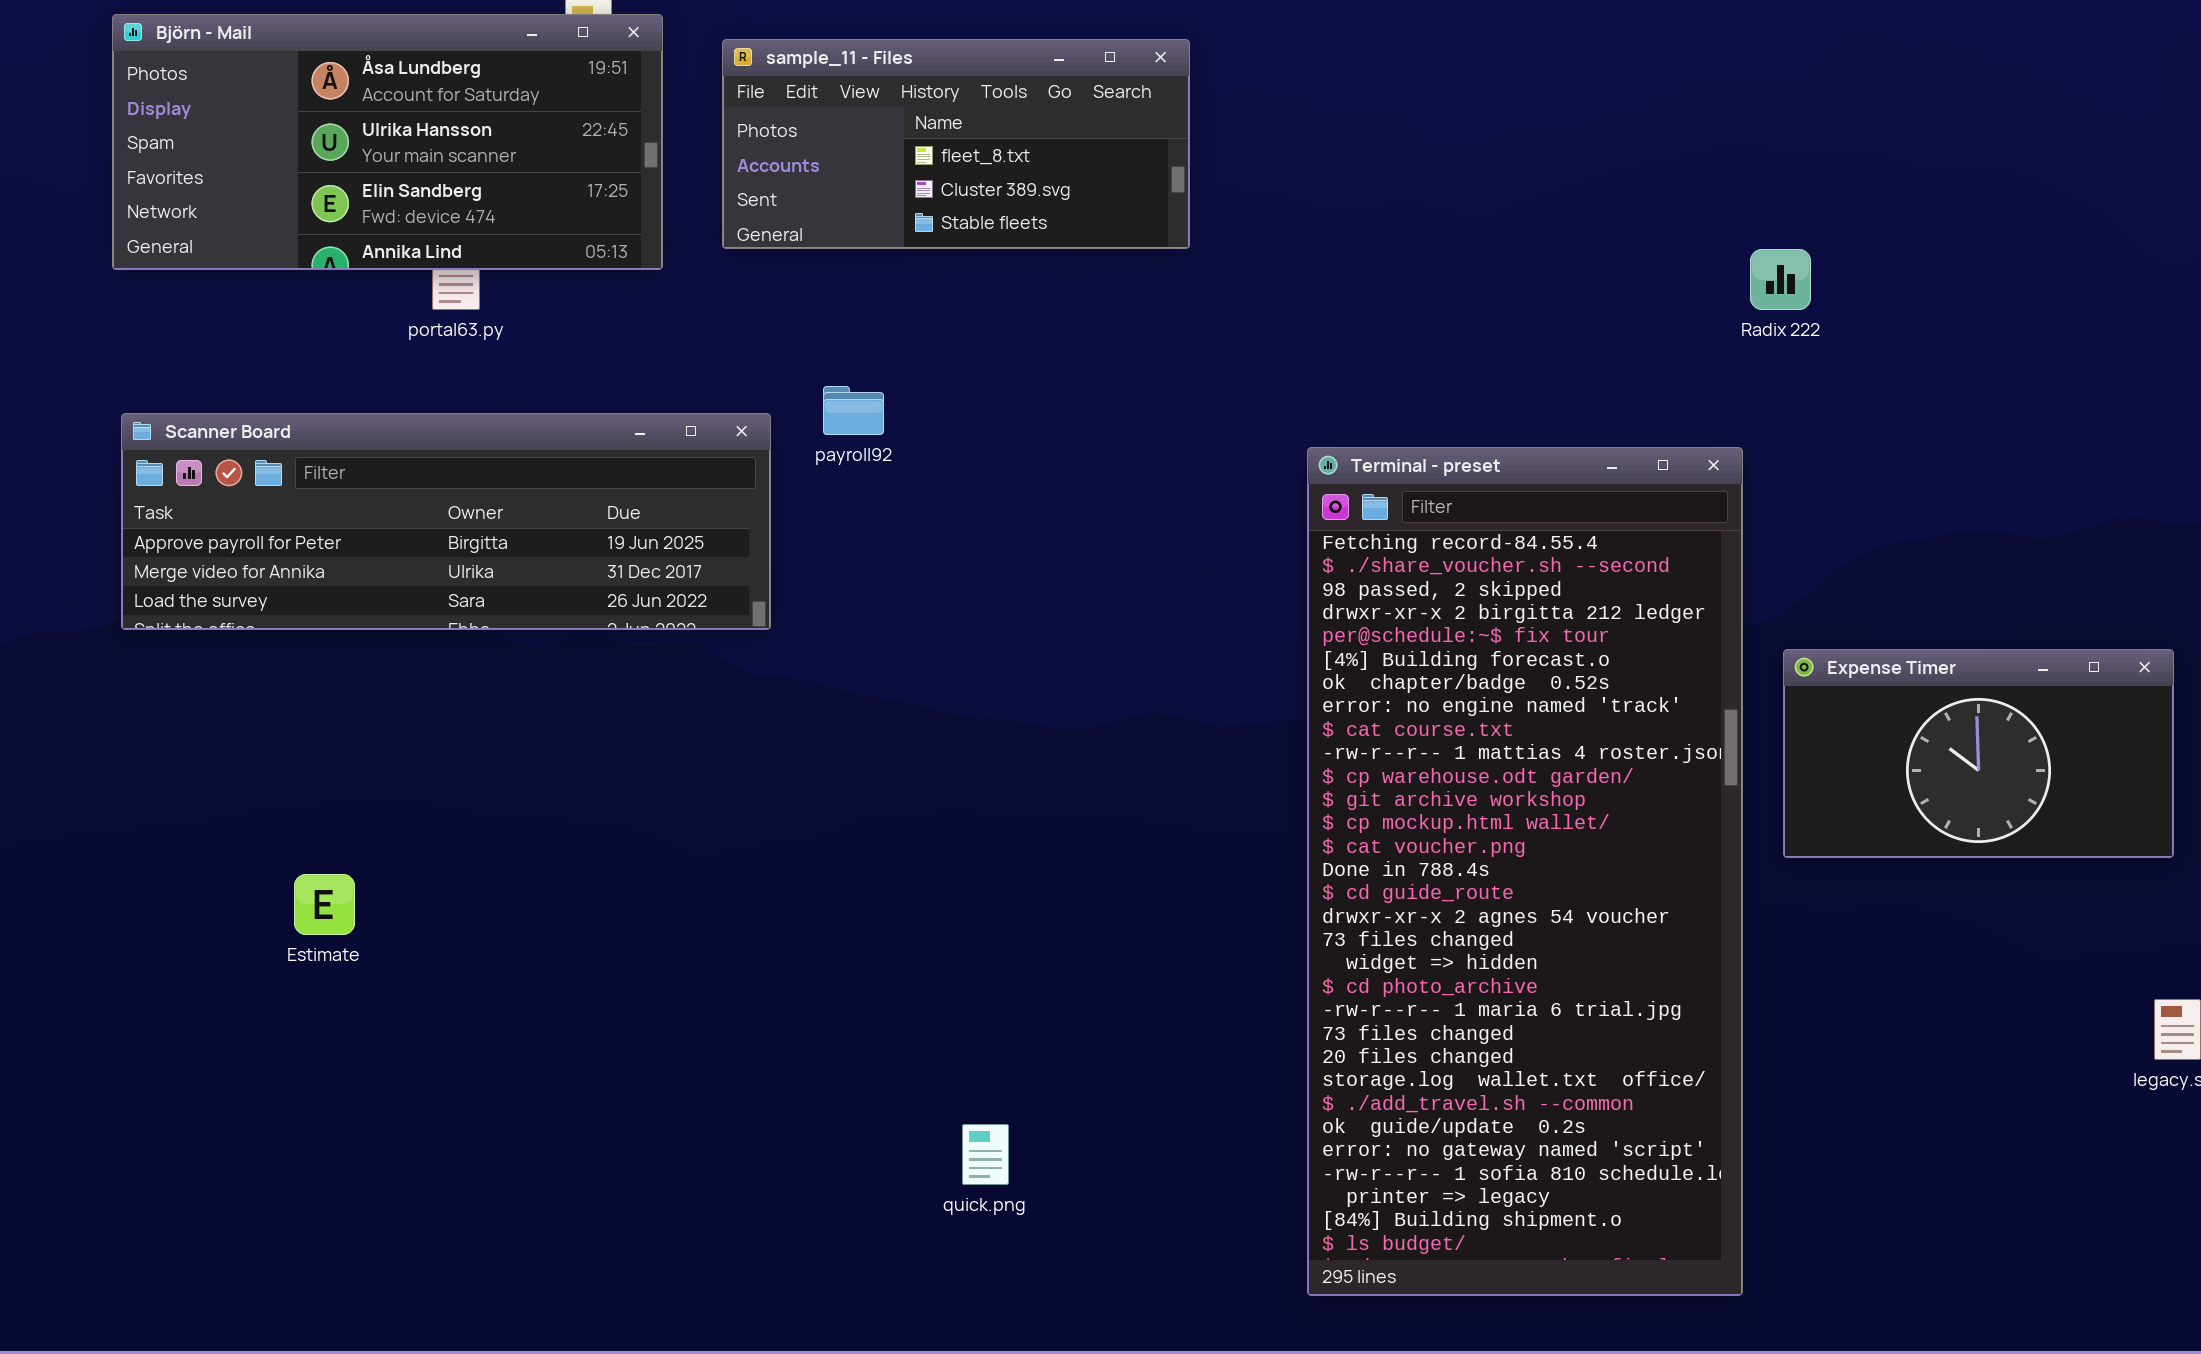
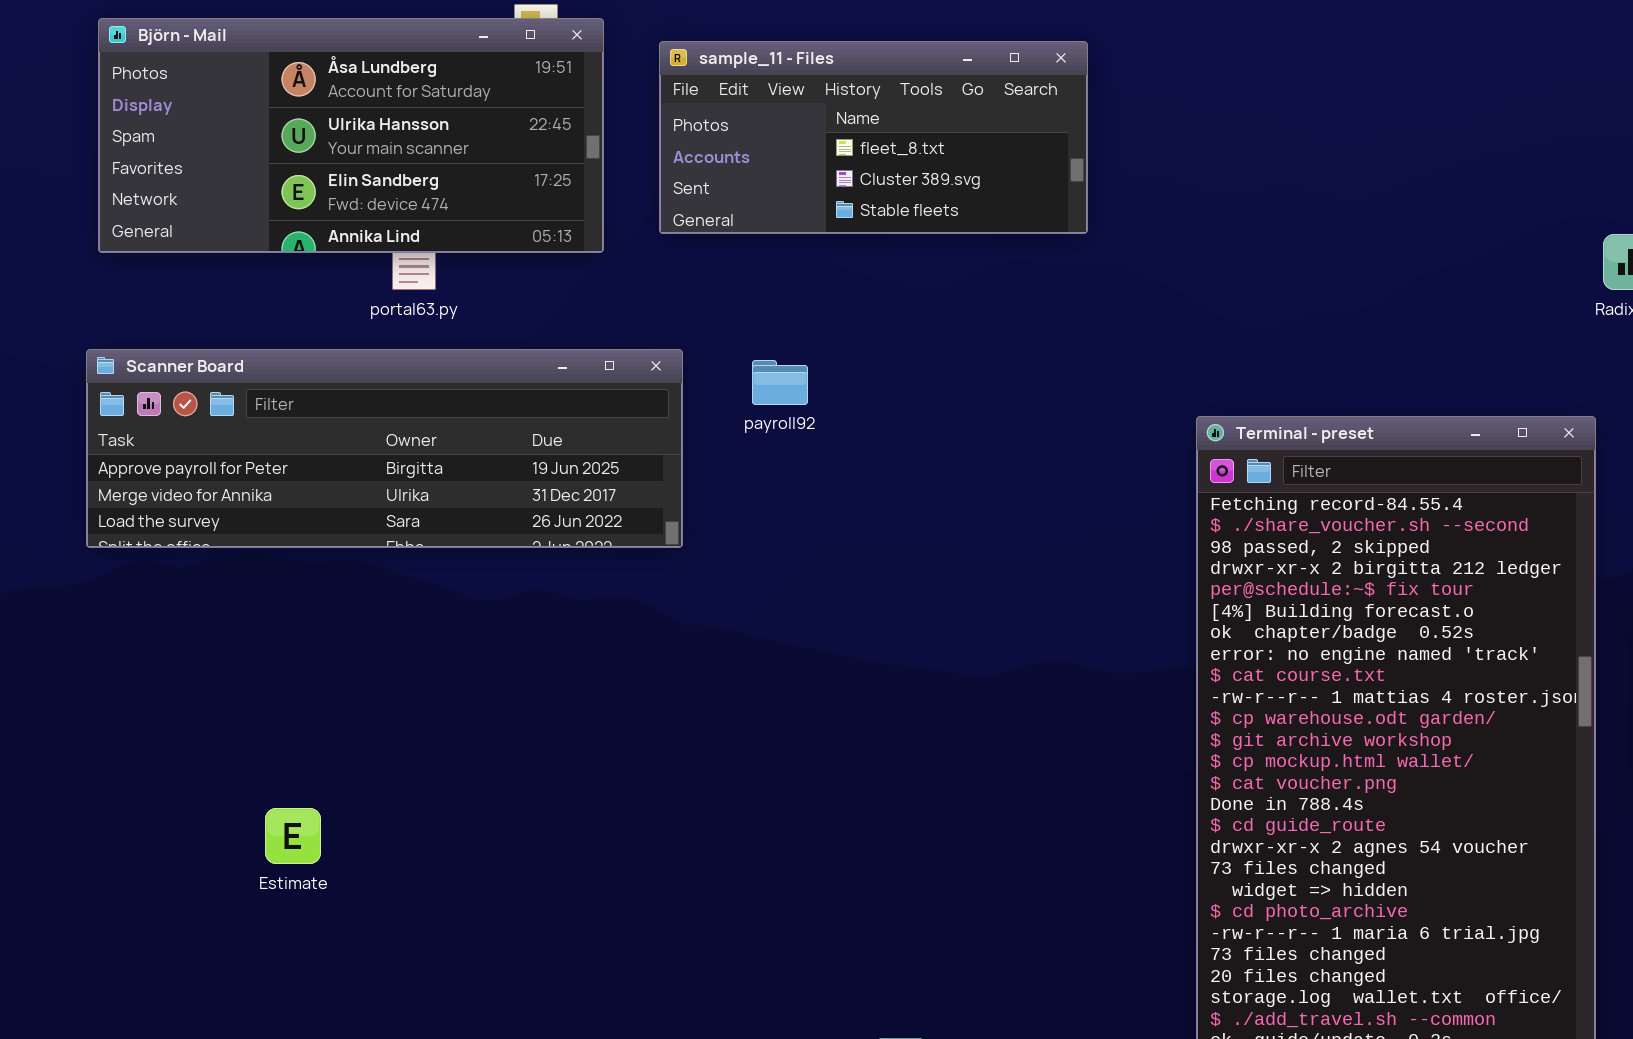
Scanner Board: [121,413,771,630] -> [86,349,683,548], moved

